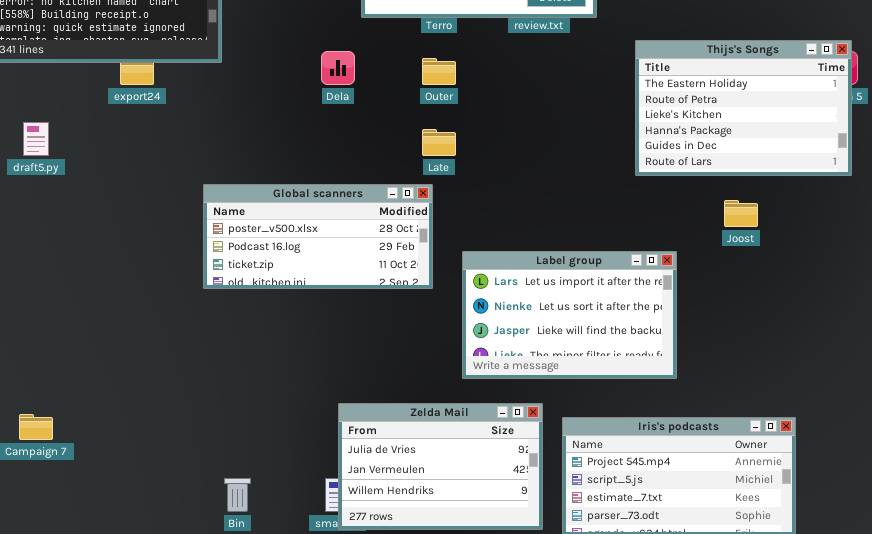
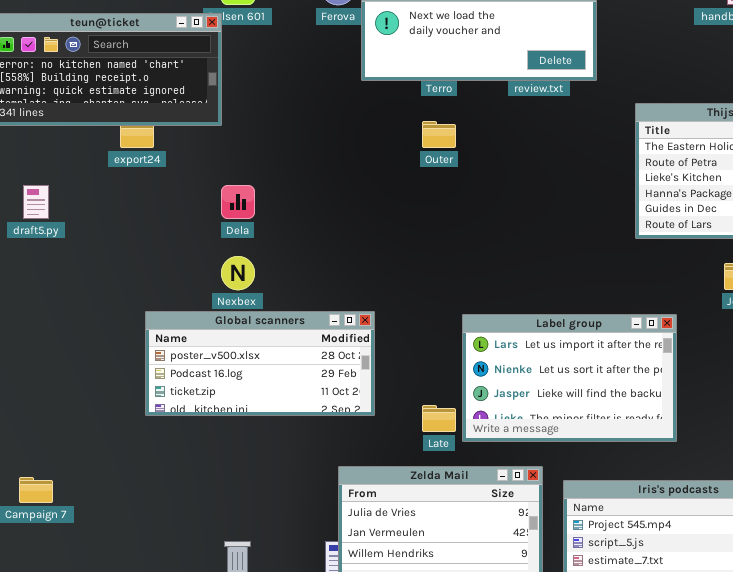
Dela: [321,51,355,85] -> [221,185,255,219], moved
Late: [422,129,456,156] -> [422,405,456,432], moved
Global scanners: [203,184,433,289] -> [145,311,375,416], moved

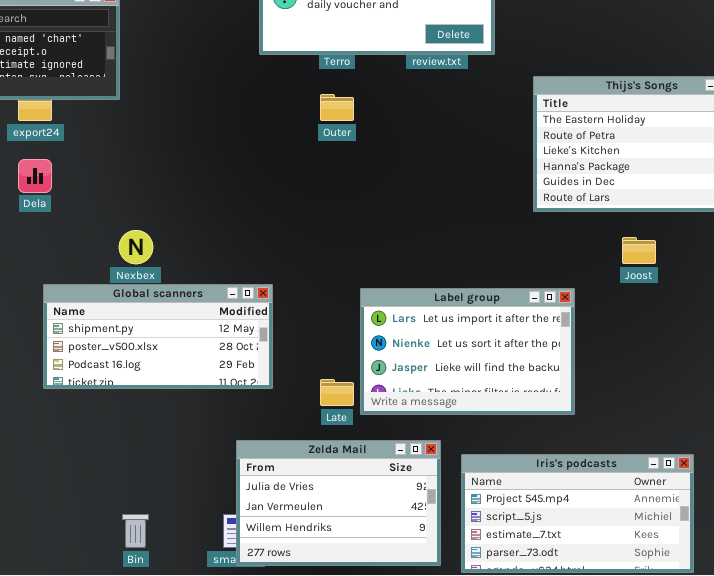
Dela: [221,185,255,219] -> [18,159,52,193], moved
Global scanners: [145,311,375,416] -> [43,284,273,389], scrolled up 1 row

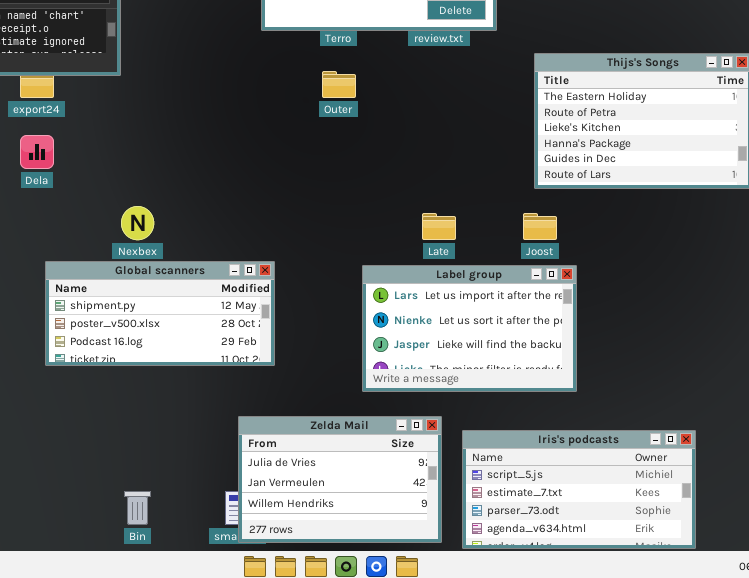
Joost: [622,237,656,264] -> [523,213,557,240], moved
Late: [320,379,354,406] -> [422,213,456,240], moved
Iris's podcasts: [461,454,694,573] -> [462,430,696,549], scrolled down 1 row

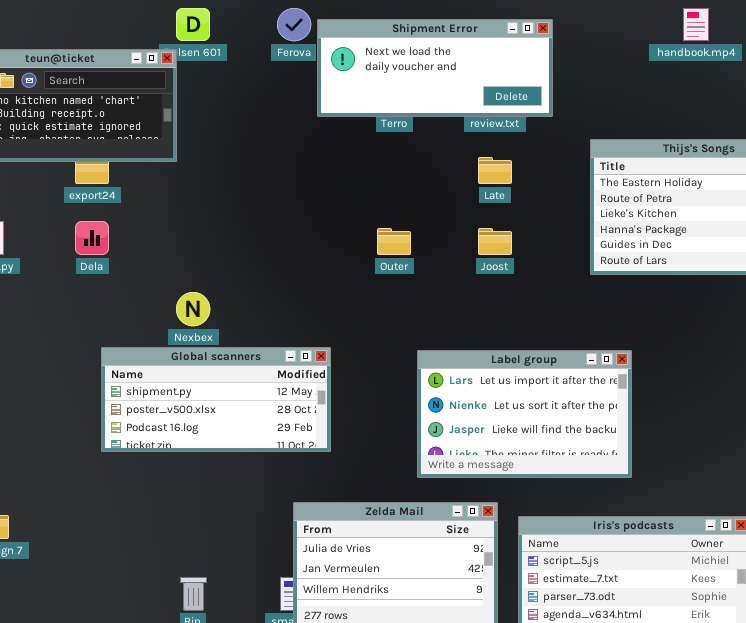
Outer: [322,71,356,98] -> [377,228,411,255], moved
Late: [422,213,456,240] -> [478,157,512,184], moved
Joost: [523,213,557,240] -> [478,228,512,255], moved

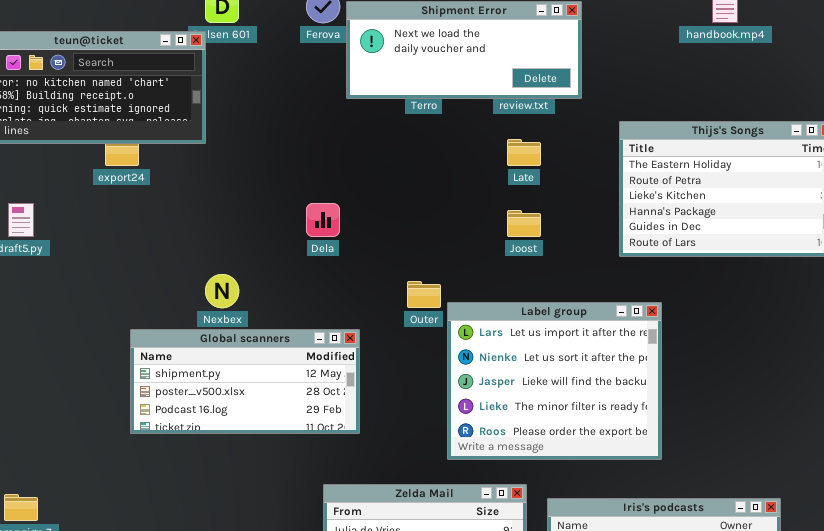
Dela: [75,221,109,255] -> [306,203,340,237], moved
Outer: [377,228,411,255] -> [407,281,441,308], moved
Label group: [417,350,632,478] -> [447,302,662,460], resized

